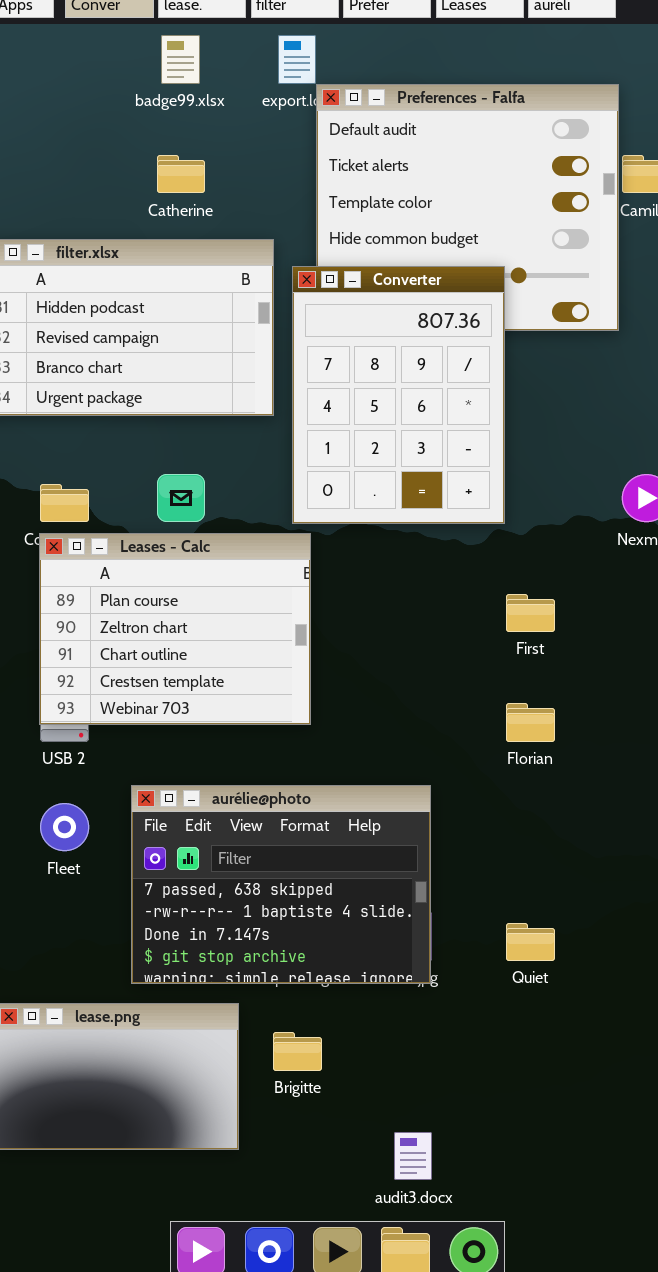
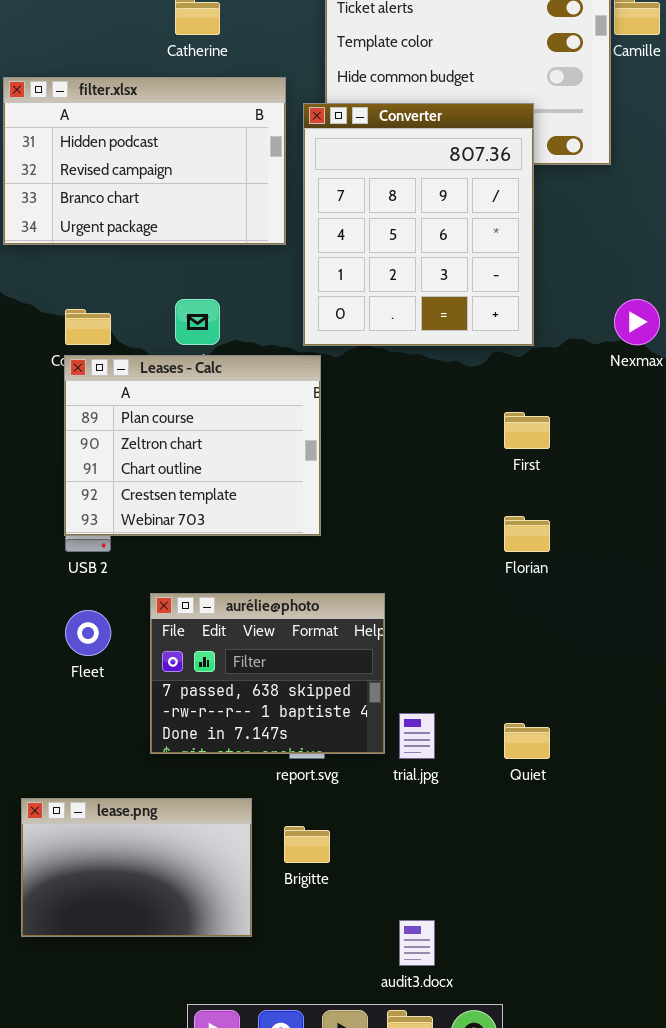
Converter: [292,266,505,524] -> [303,103,534,346], resized
aurélie@photo: [131,785,431,984] -> [150,593,385,754], resized

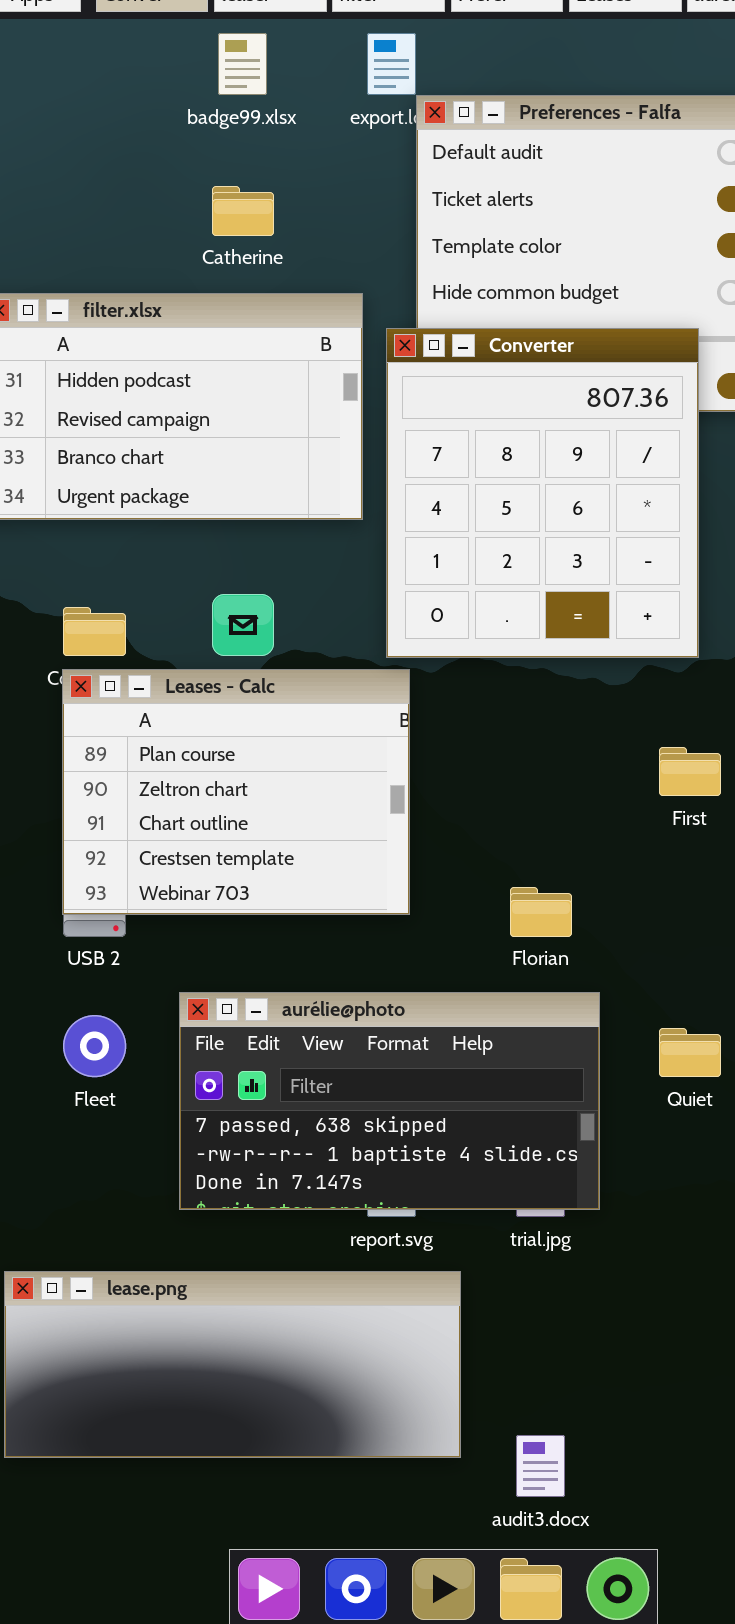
Florian: [504,516,550,552] -> [510,887,572,937], moved
aurélie@photo: [150,593,385,754] -> [179,992,600,1210], resized
Quiet: [504,723,550,759] -> [659,1028,721,1077], moved
lease.png: [21,798,252,937] -> [4,1271,461,1458], resized

